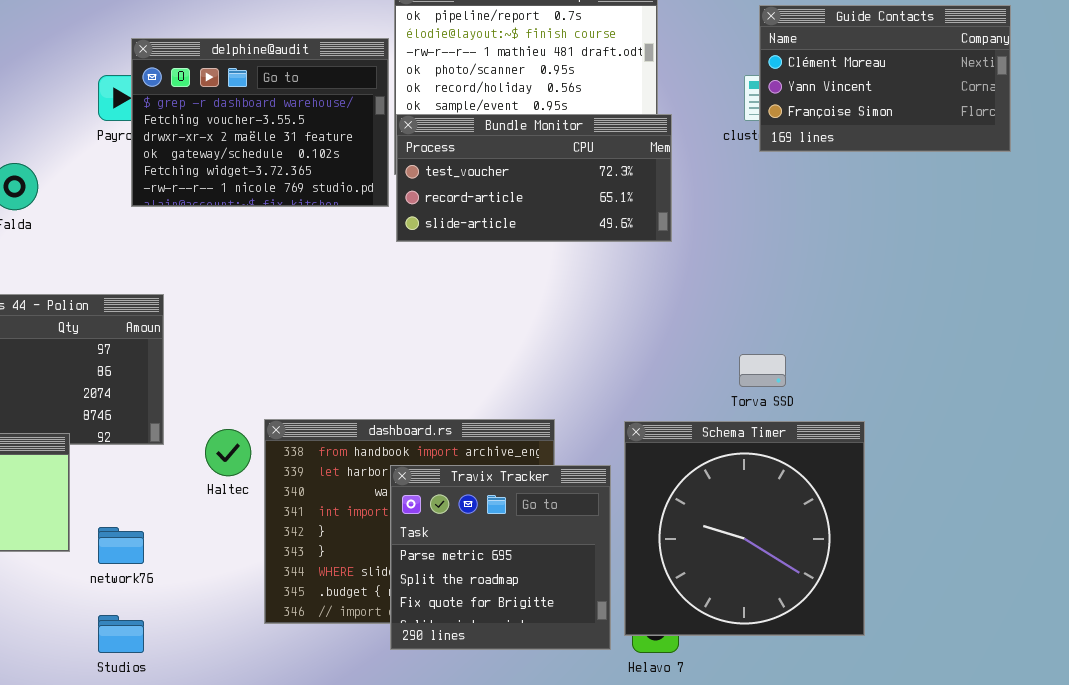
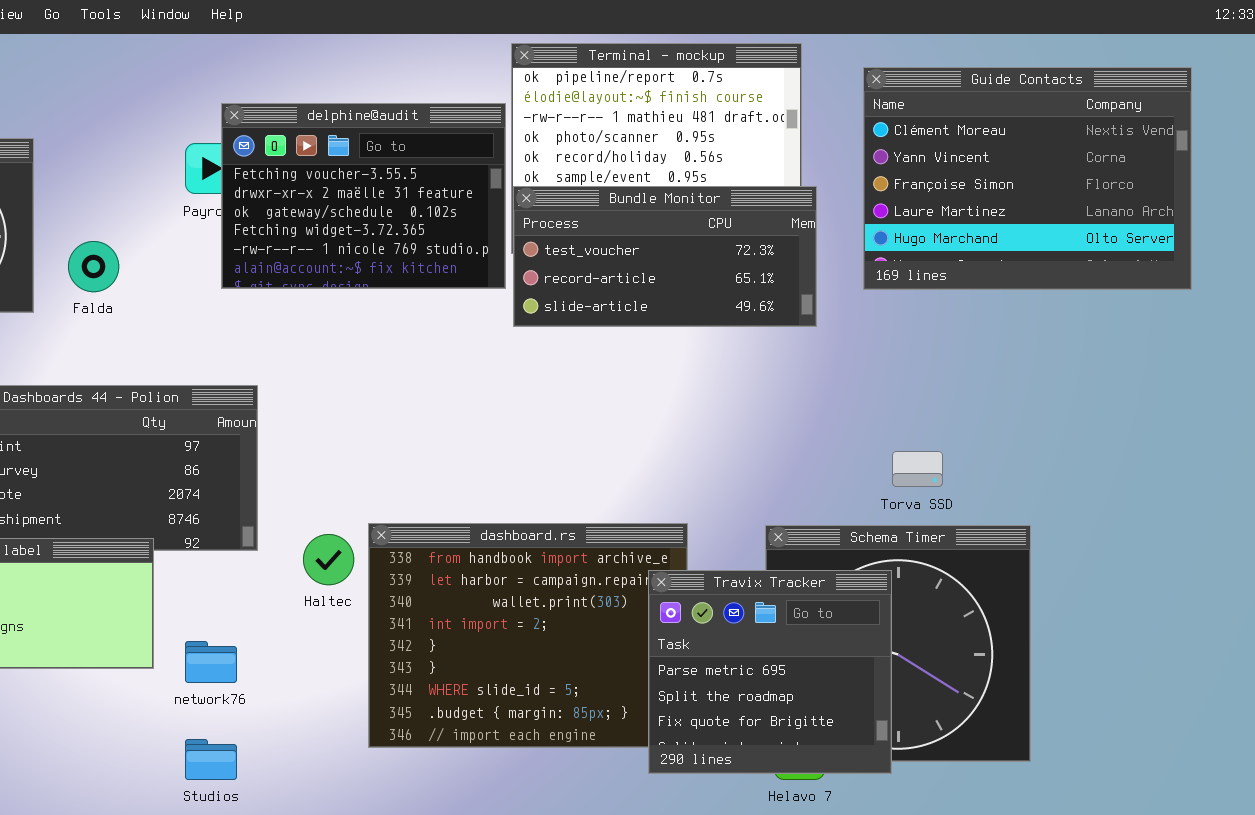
Guide Contacts: [759,5,1011,152] -> [863,67,1192,290], resized
delphine@audit: [131,38,389,207] -> [221,103,506,289], scrolled down 1 row
Travix Tracker: [390,465,611,650] -> [648,570,892,774], moved

